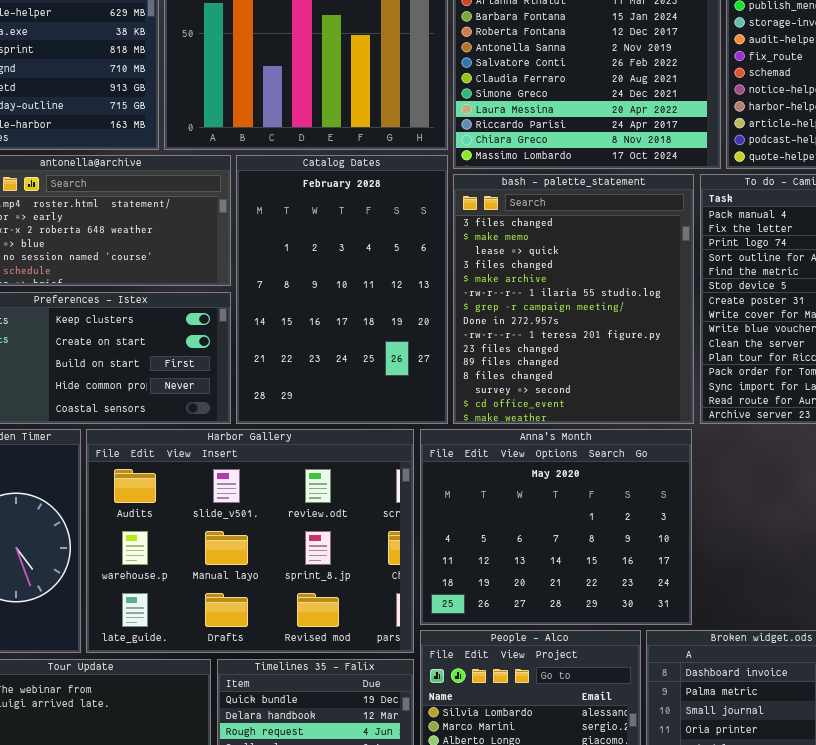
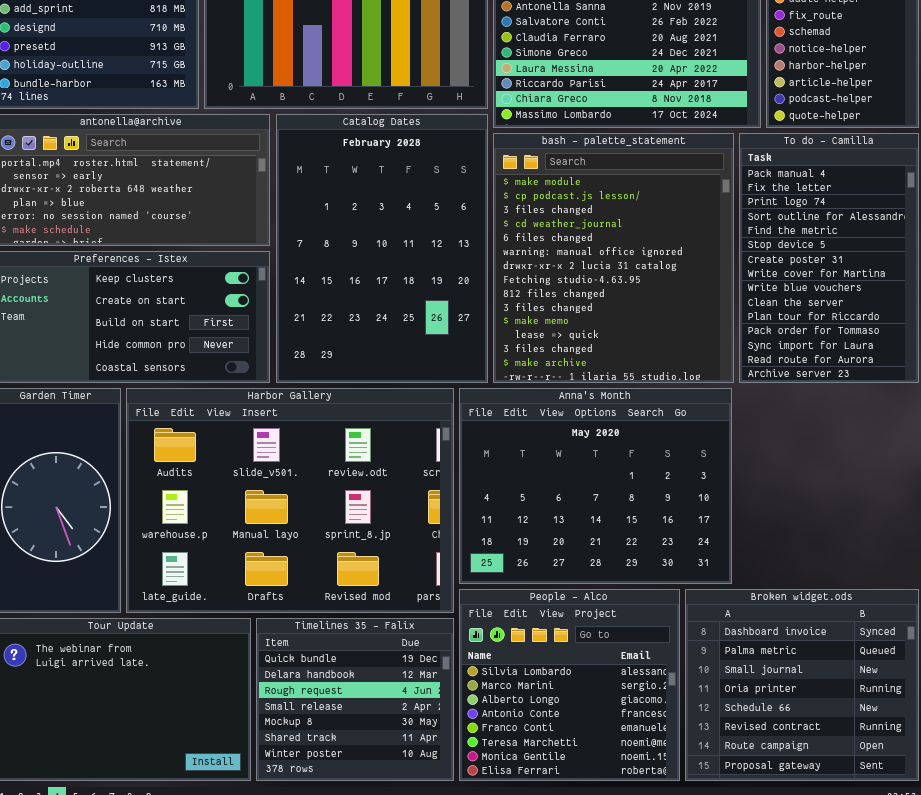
bash - palette_statement: [453,174,694,424] -> [493,133,734,383], scrolled up 9 rows

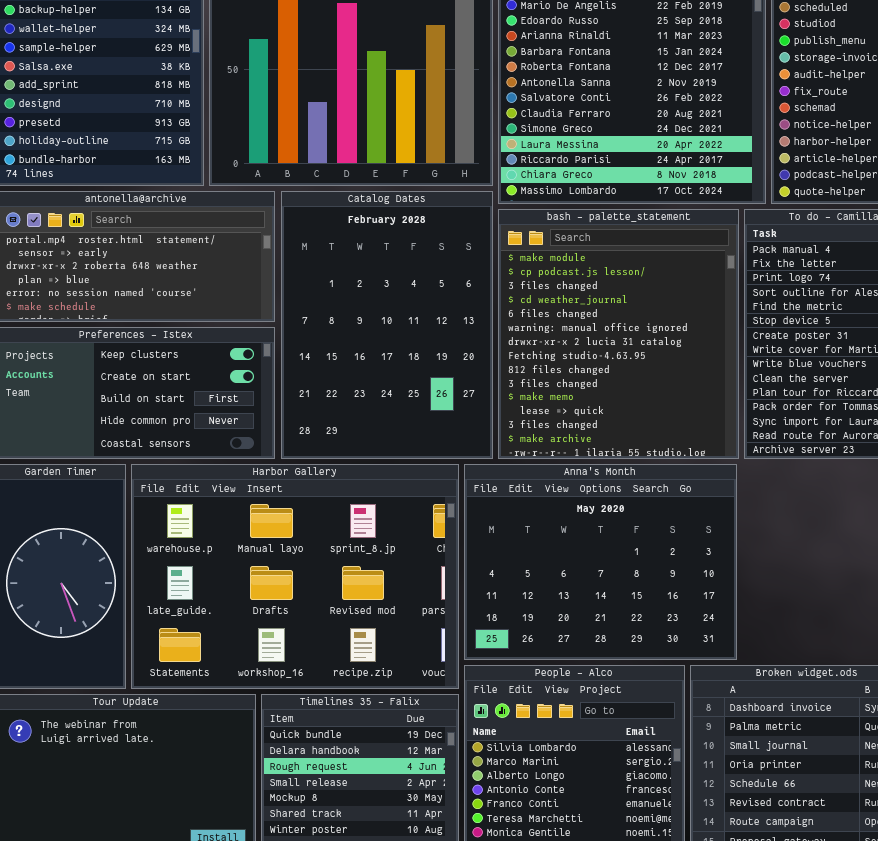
Harbor Gallery: [126,388,454,613] -> [131,464,459,689], scrolled down 1 row

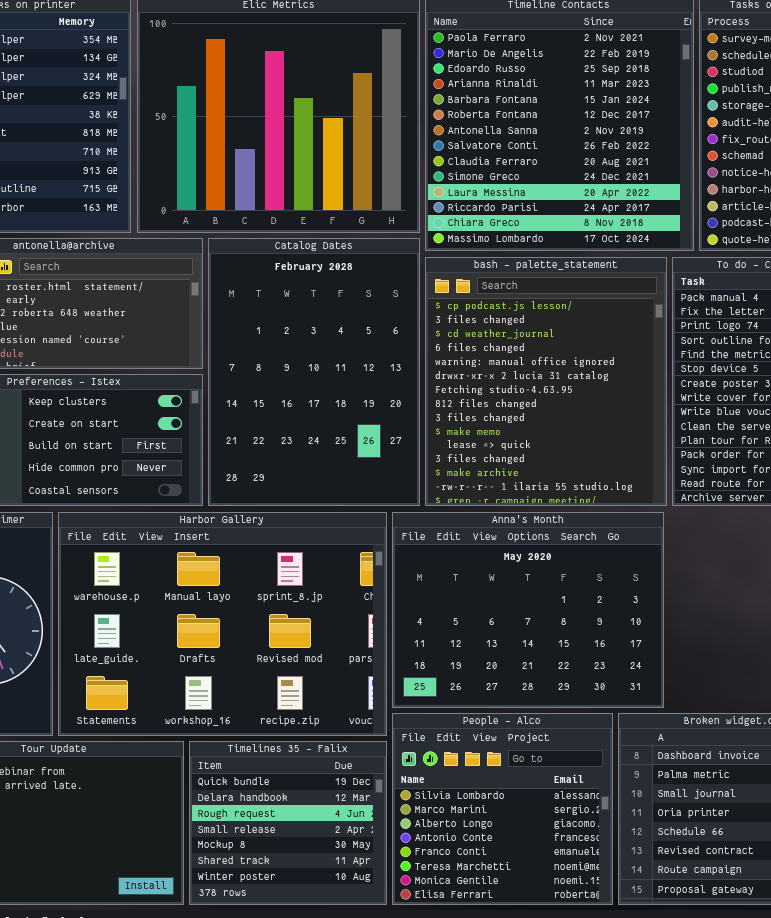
bash - palette_statement: [498,209,739,459] -> [425,257,667,506], scrolled down 1 row

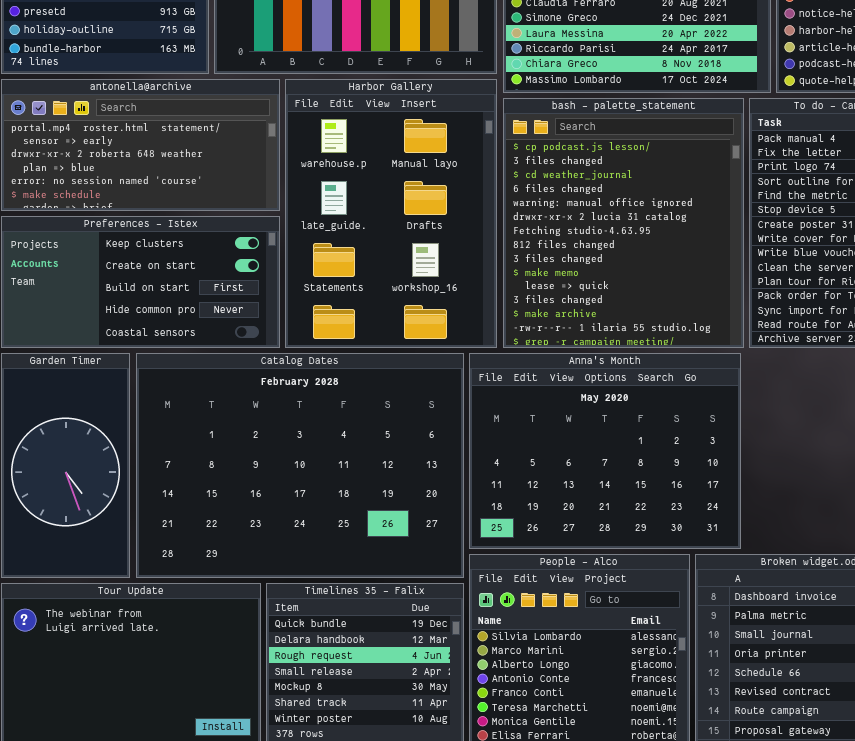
Catalog Dates: [208,238,420,506] -> [136,353,464,578], moved, resized
Harbor Gallery: [58,512,387,736] -> [285,79,497,348], moved, resized

